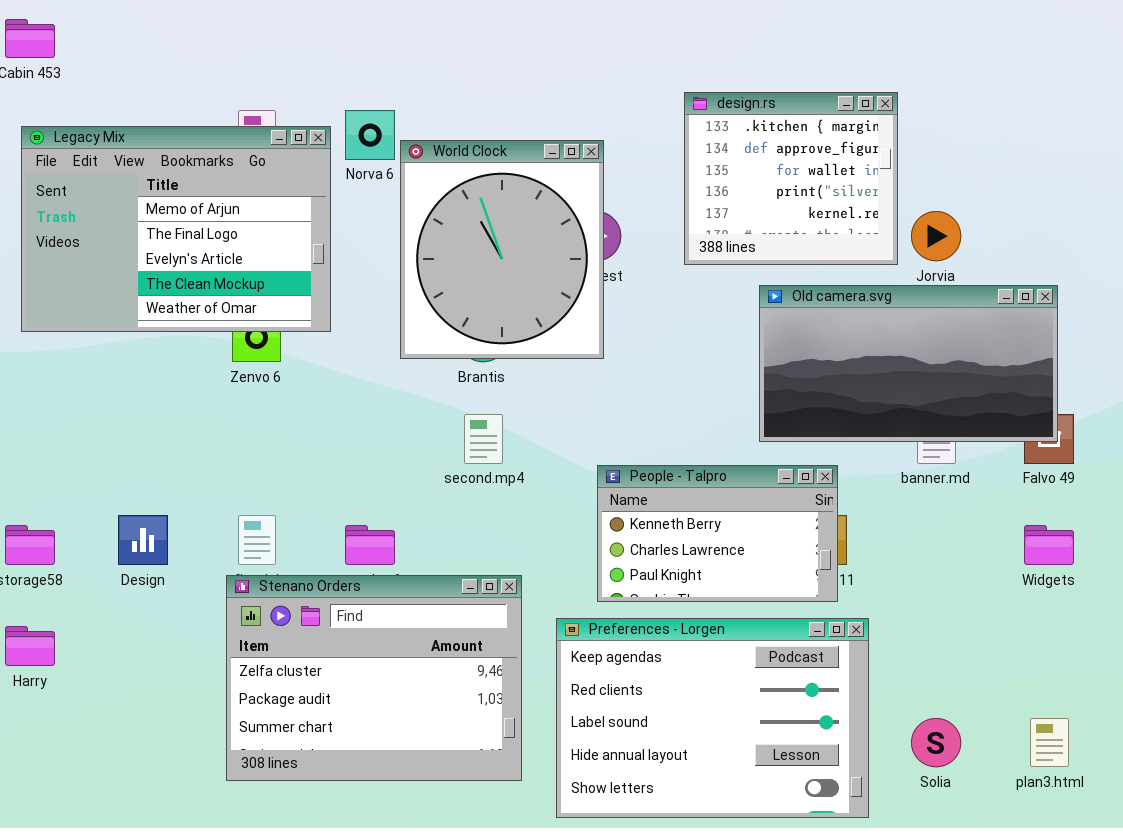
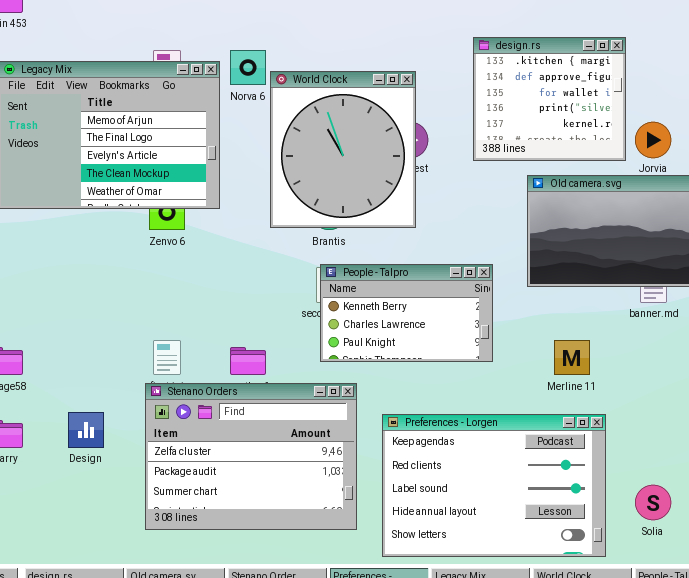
People - Talpro: [597,465,838,602] -> [320,264,493,362], moved
Design: [118,515,168,565] -> [68,412,104,448], moved

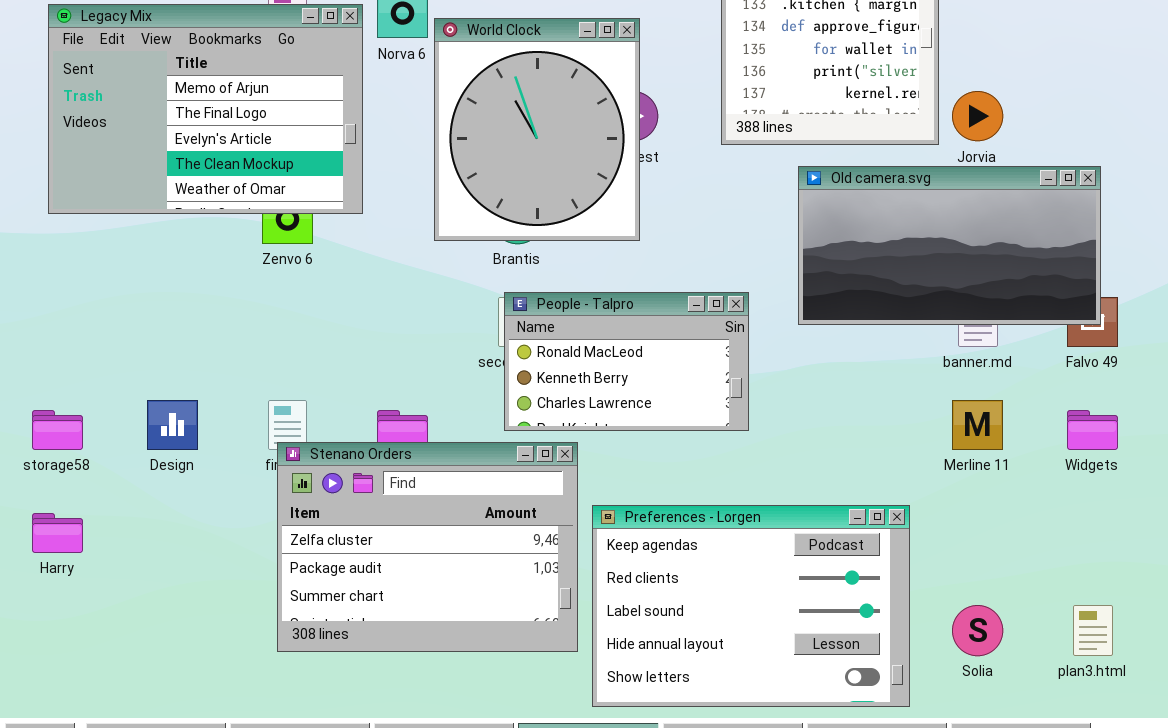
People - Talpro: [320,264,493,362] -> [504,292,749,431], scrolled up 1 row
Merline 11: [554,340,590,375] -> [952,400,1003,450], moved
Stenano Orders: [145,383,357,530] -> [277,442,578,652], moved
Design: [68,412,104,448] -> [147,400,198,450], moved

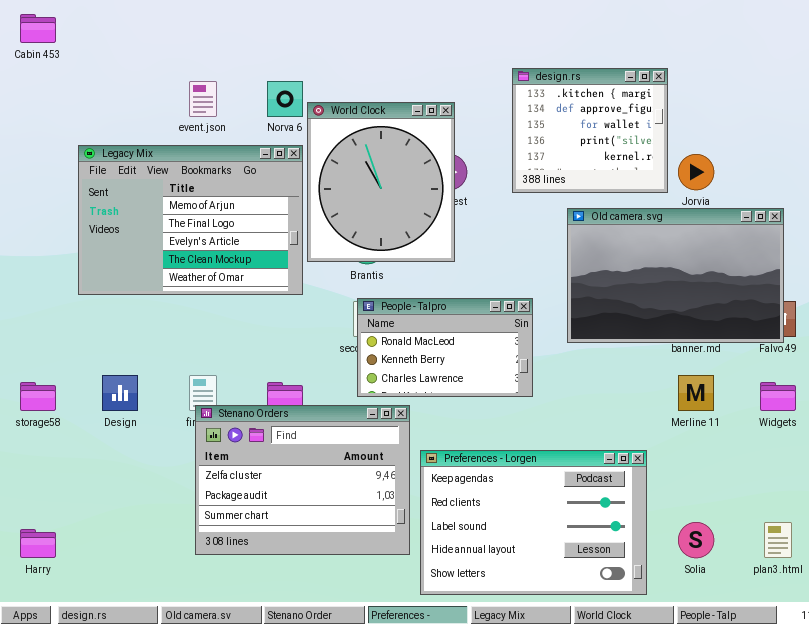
Legacy Mix: [48,4,363,214] -> [78,145,303,295], moved
Old camera.svg: [798,166,1101,325] -> [567,208,784,343], resized
Harry: [32,513,83,553] -> [20,529,56,558], moved

